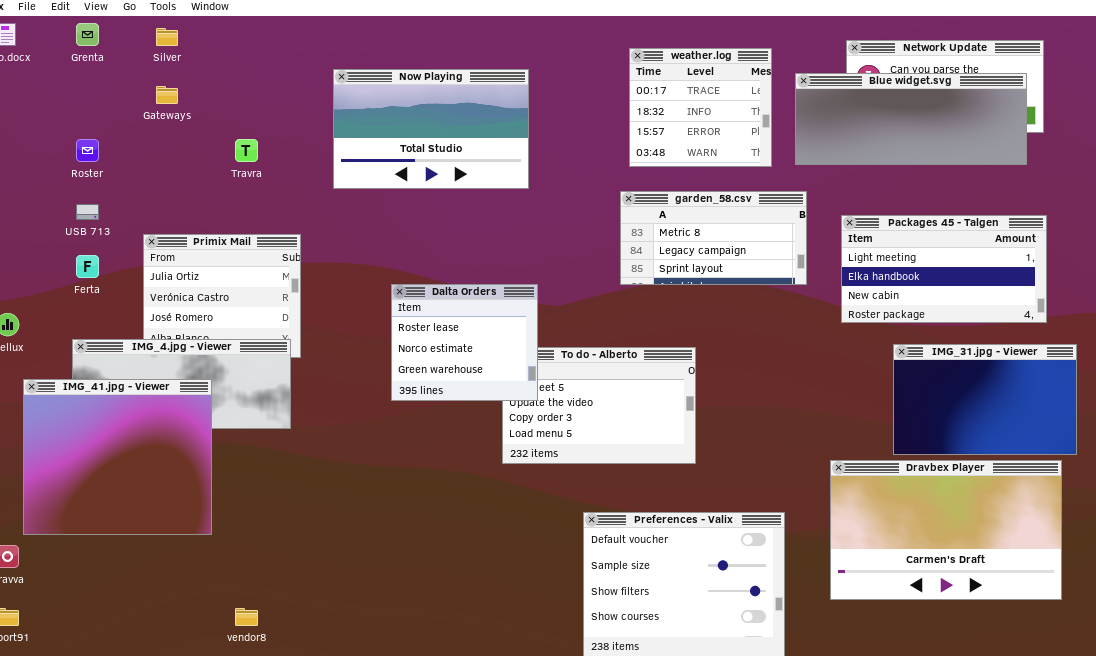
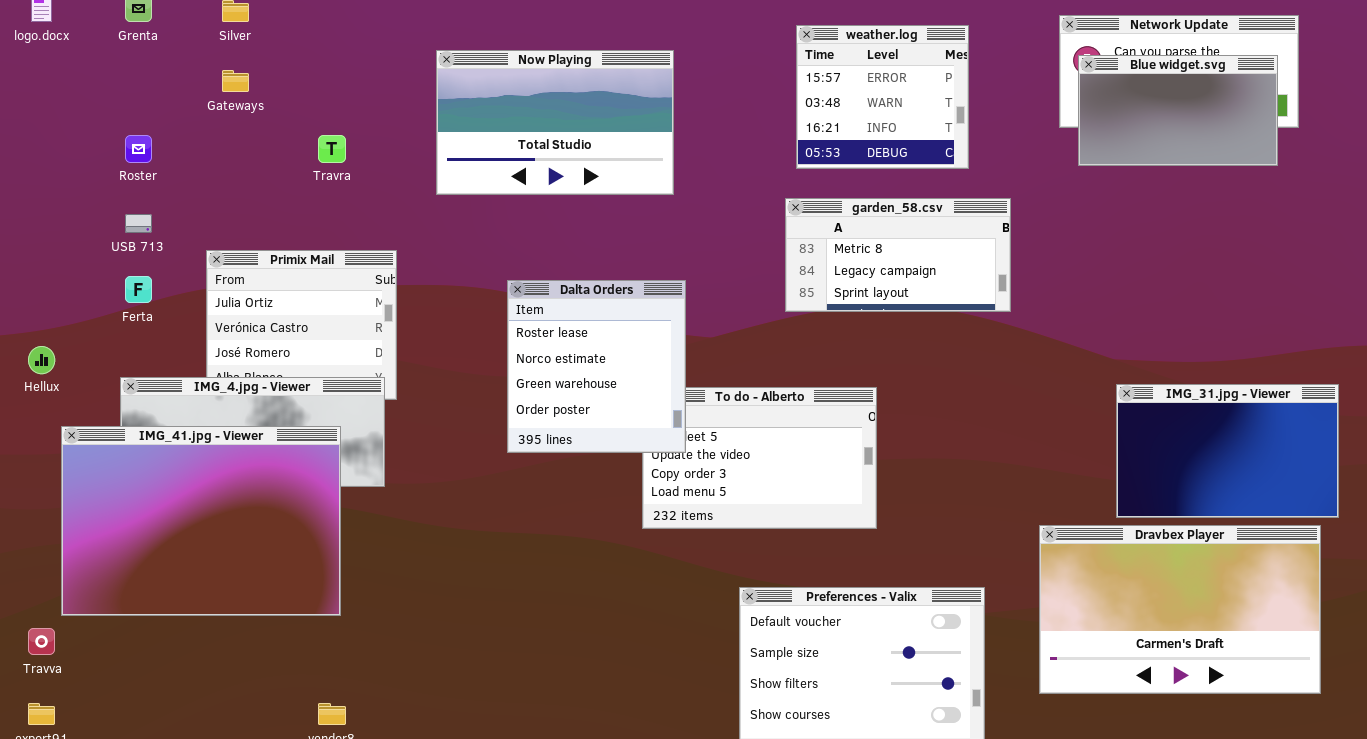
weather.log: [629,48,772,167] -> [796,25,969,169], scrolled down 2 rows
Blue widget.svg: [795,73,1027,165] -> [1078,55,1278,166], resized
Packages 45 - Talgen: [841,215,1047,323] -> none, closed
Dalta Orders: [391,284,538,401] -> [507,280,686,453], resized
IMG_41.jpg - Viewer: [23,379,212,535] -> [61,426,341,616], resized

